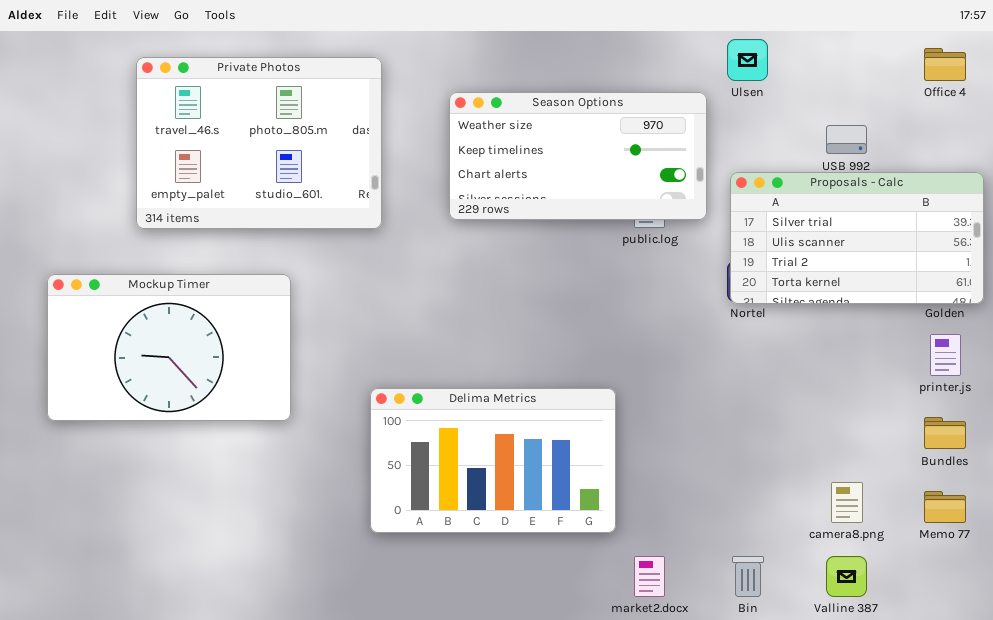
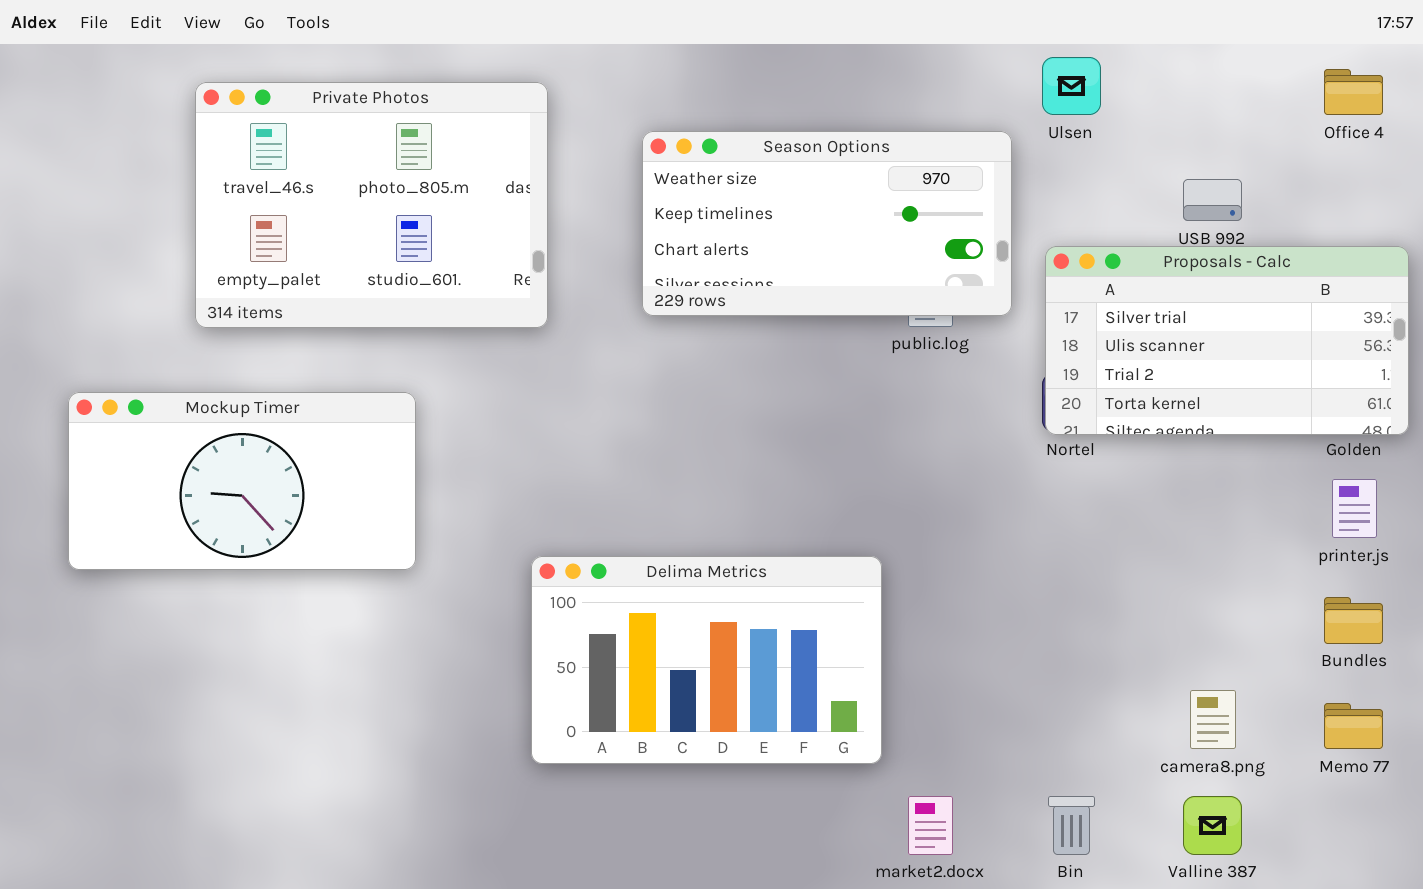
Mockup Timer: [47,274,291,421] -> [68,392,416,570], resized

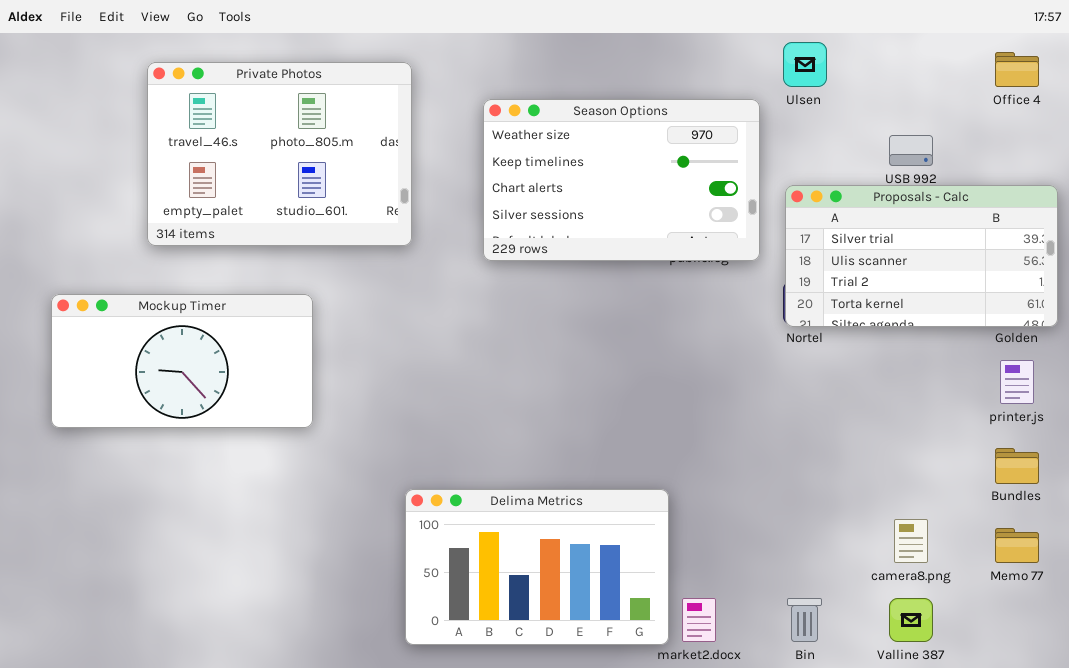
Season Options: [642,131,1012,316] -> [483,99,760,261], resized
Delima Metrics: [531,556,882,764] -> [405,489,669,645], moved

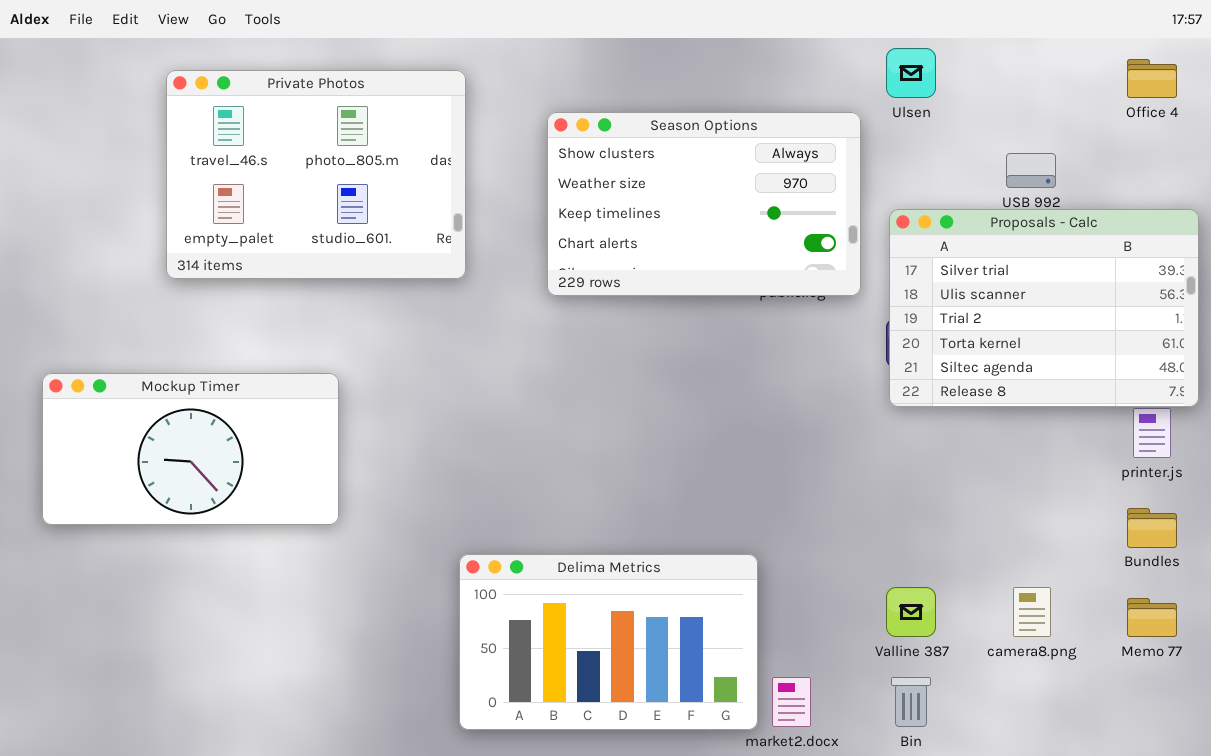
Season Options: [483,99,760,261] -> [547,112,861,296], scrolled up 1 row
Proposals - Calc: [785,185,1058,327] -> [889,209,1199,407], resized
Mockup Timer: [51,294,313,428] -> [42,373,339,525], moved
Valline 387: [889,598,933,642] -> [886,587,936,637], moved

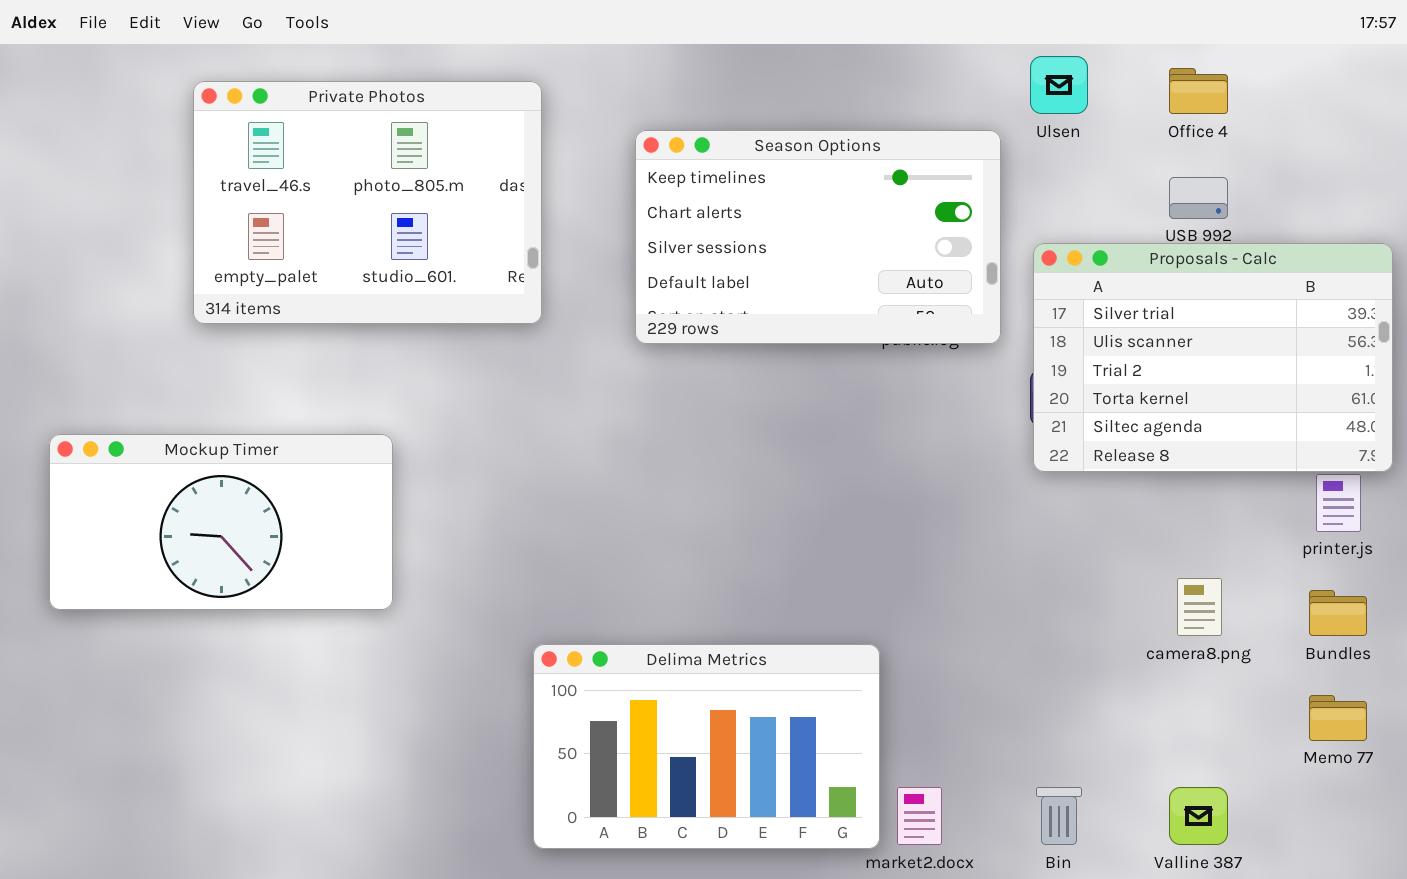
Office 4: [1127,59,1177,98] -> [1169,68,1228,114], moved
Season Options: [547,112,861,296] -> [635,130,1001,344], scrolled down 2 rows
Valline 387: [886,587,936,637] -> [1169,787,1228,845], moved
camera8.png: [1013,587,1051,637] -> [1177,578,1222,636], moved

